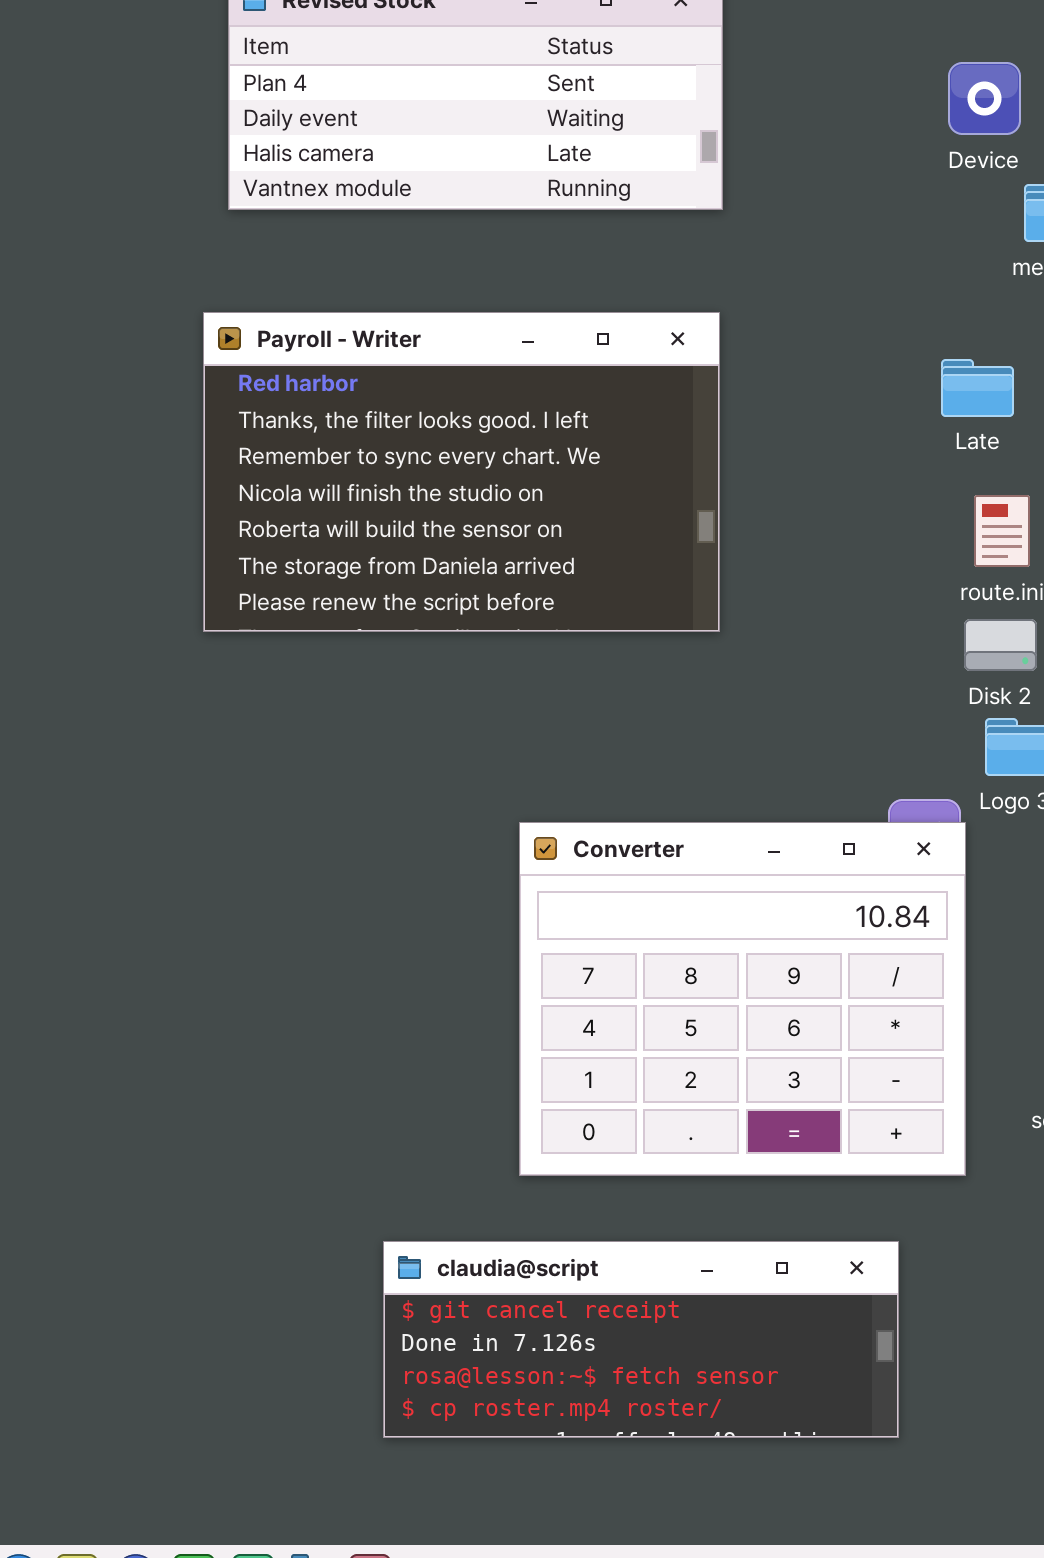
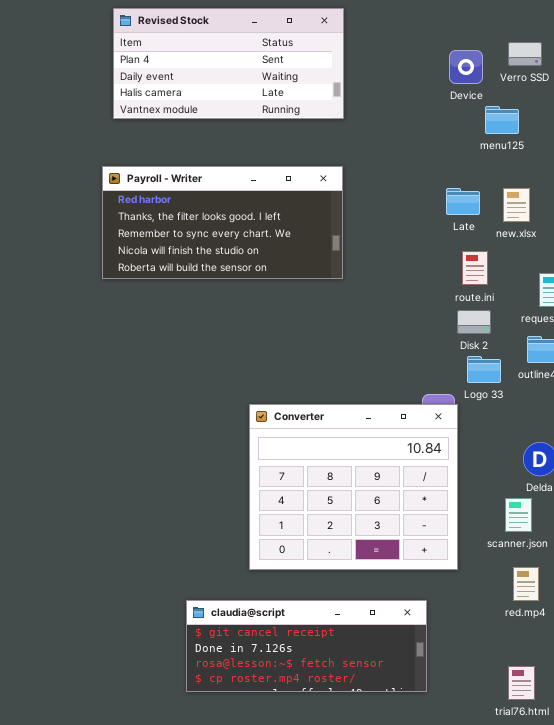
Payroll - Writer: [203,312,720,632] -> [102,166,343,279], resized

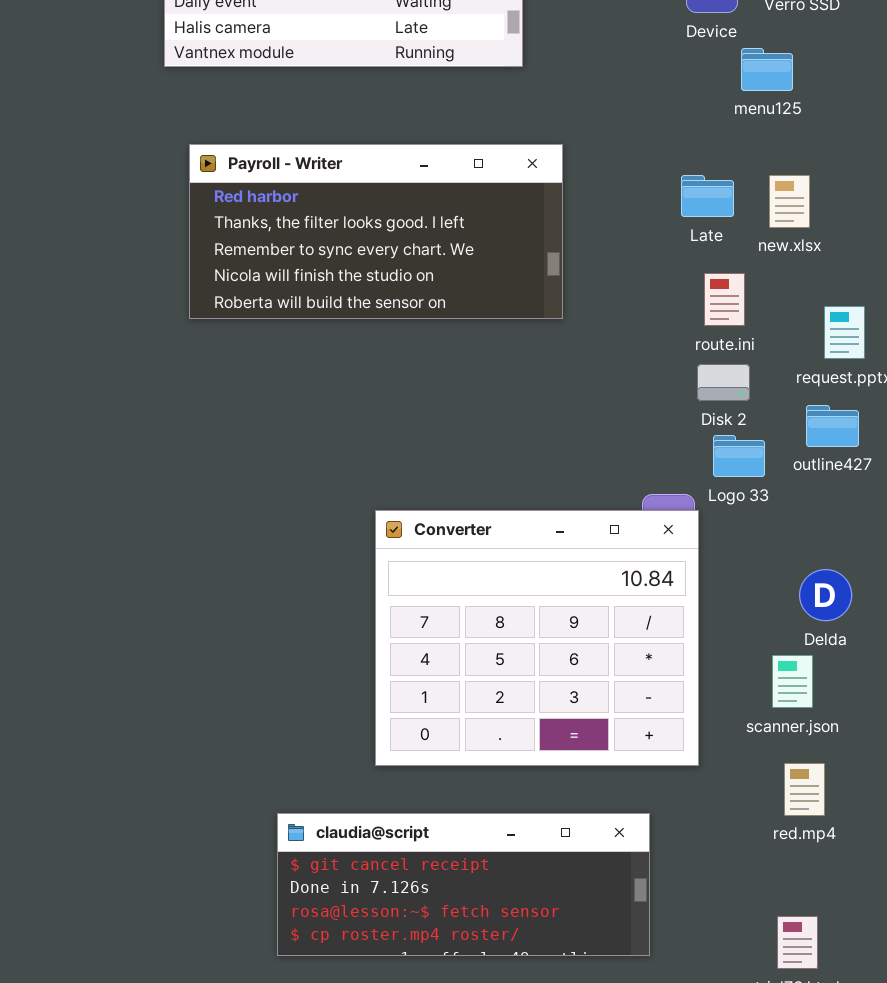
Payroll - Writer: [102,166,343,279] -> [189,144,563,319], moved

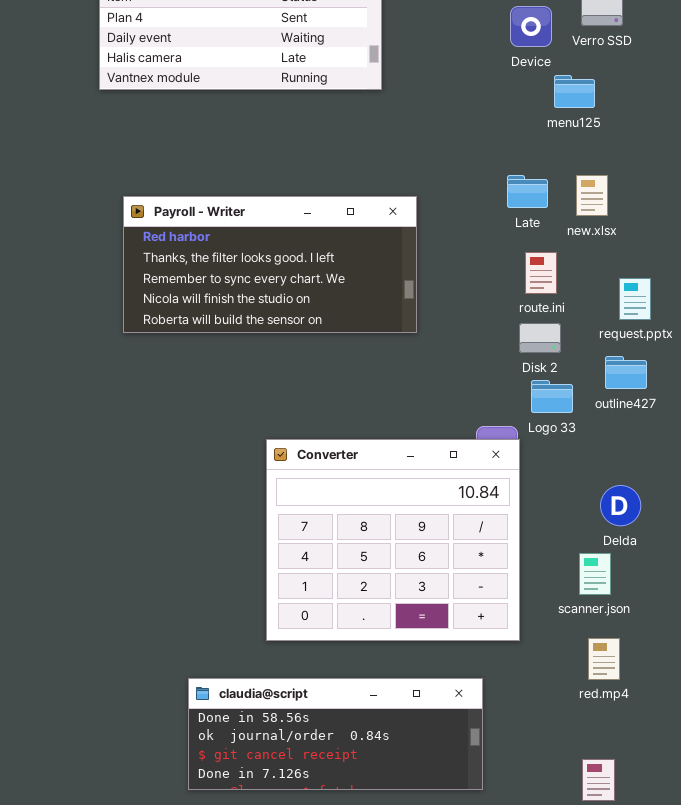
Payroll - Writer: [189,144,563,319] -> [123,196,417,333], moved
claudia@script: [277,813,650,956] -> [188,678,483,790], scrolled up 2 rows

